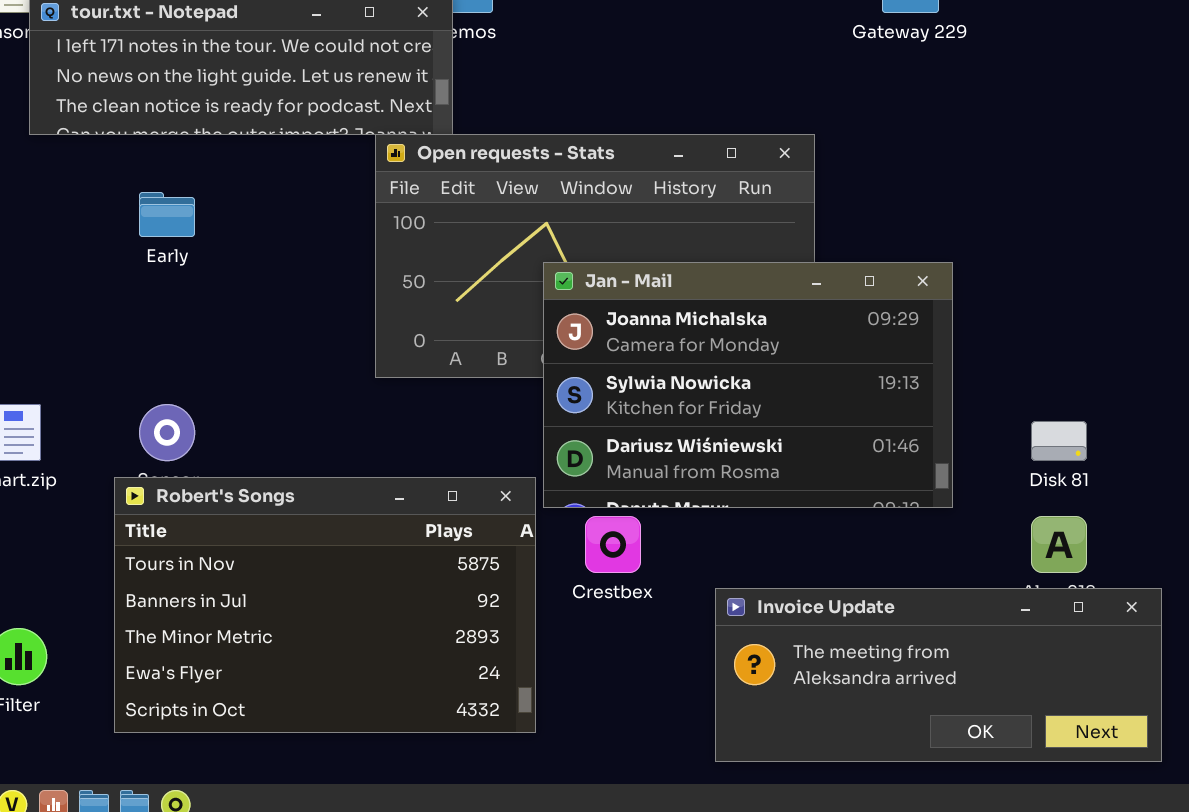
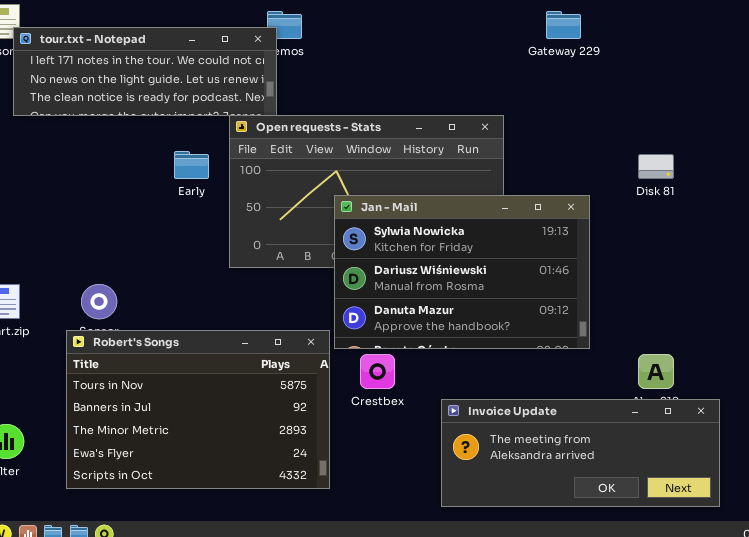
Early: [139,192,195,237] -> [174,151,209,179], moved
Jan - Mail: [543,262,953,508] -> [334,195,590,349], scrolled down 1 row
Disk 81: [1031,421,1087,461] -> [638,154,674,179], moved

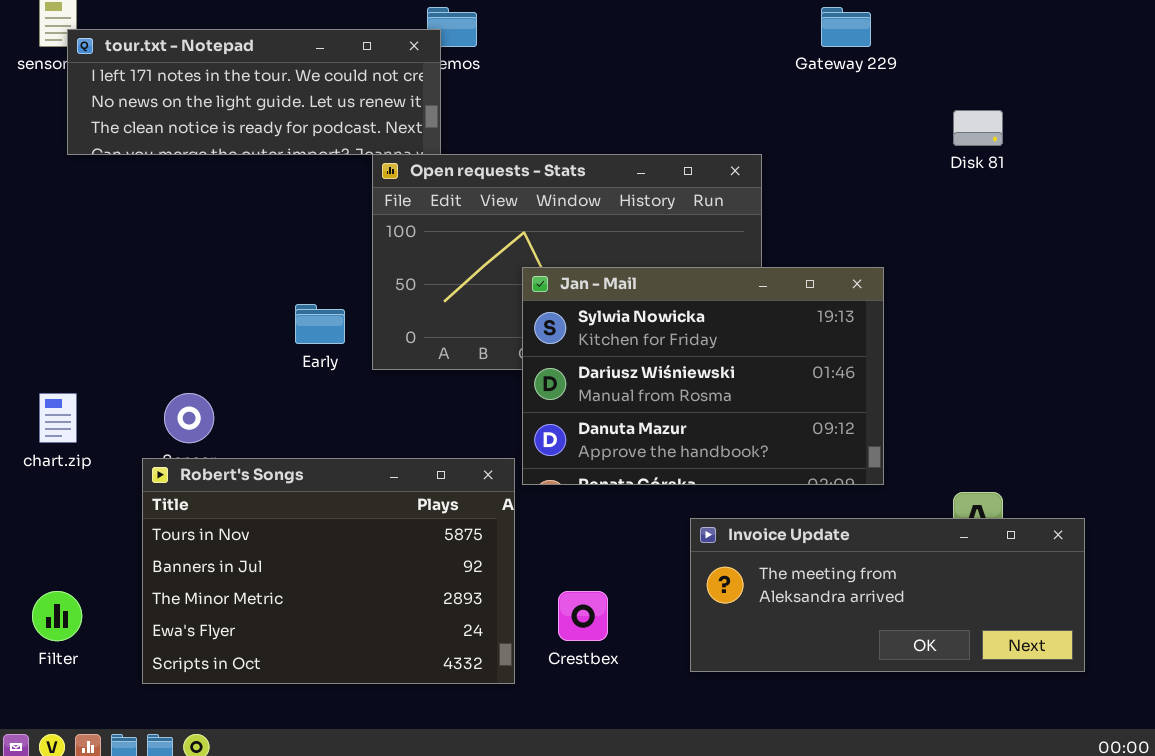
Early: [174,151,209,179] -> [295,304,345,344], moved
Disk 81: [638,154,674,179] -> [953,110,1003,146], moved
Crestbex: [360,354,395,389] -> [558,591,608,641], moved
Invoice Update: [441,399,720,507] -> [690,518,1085,672], moved

